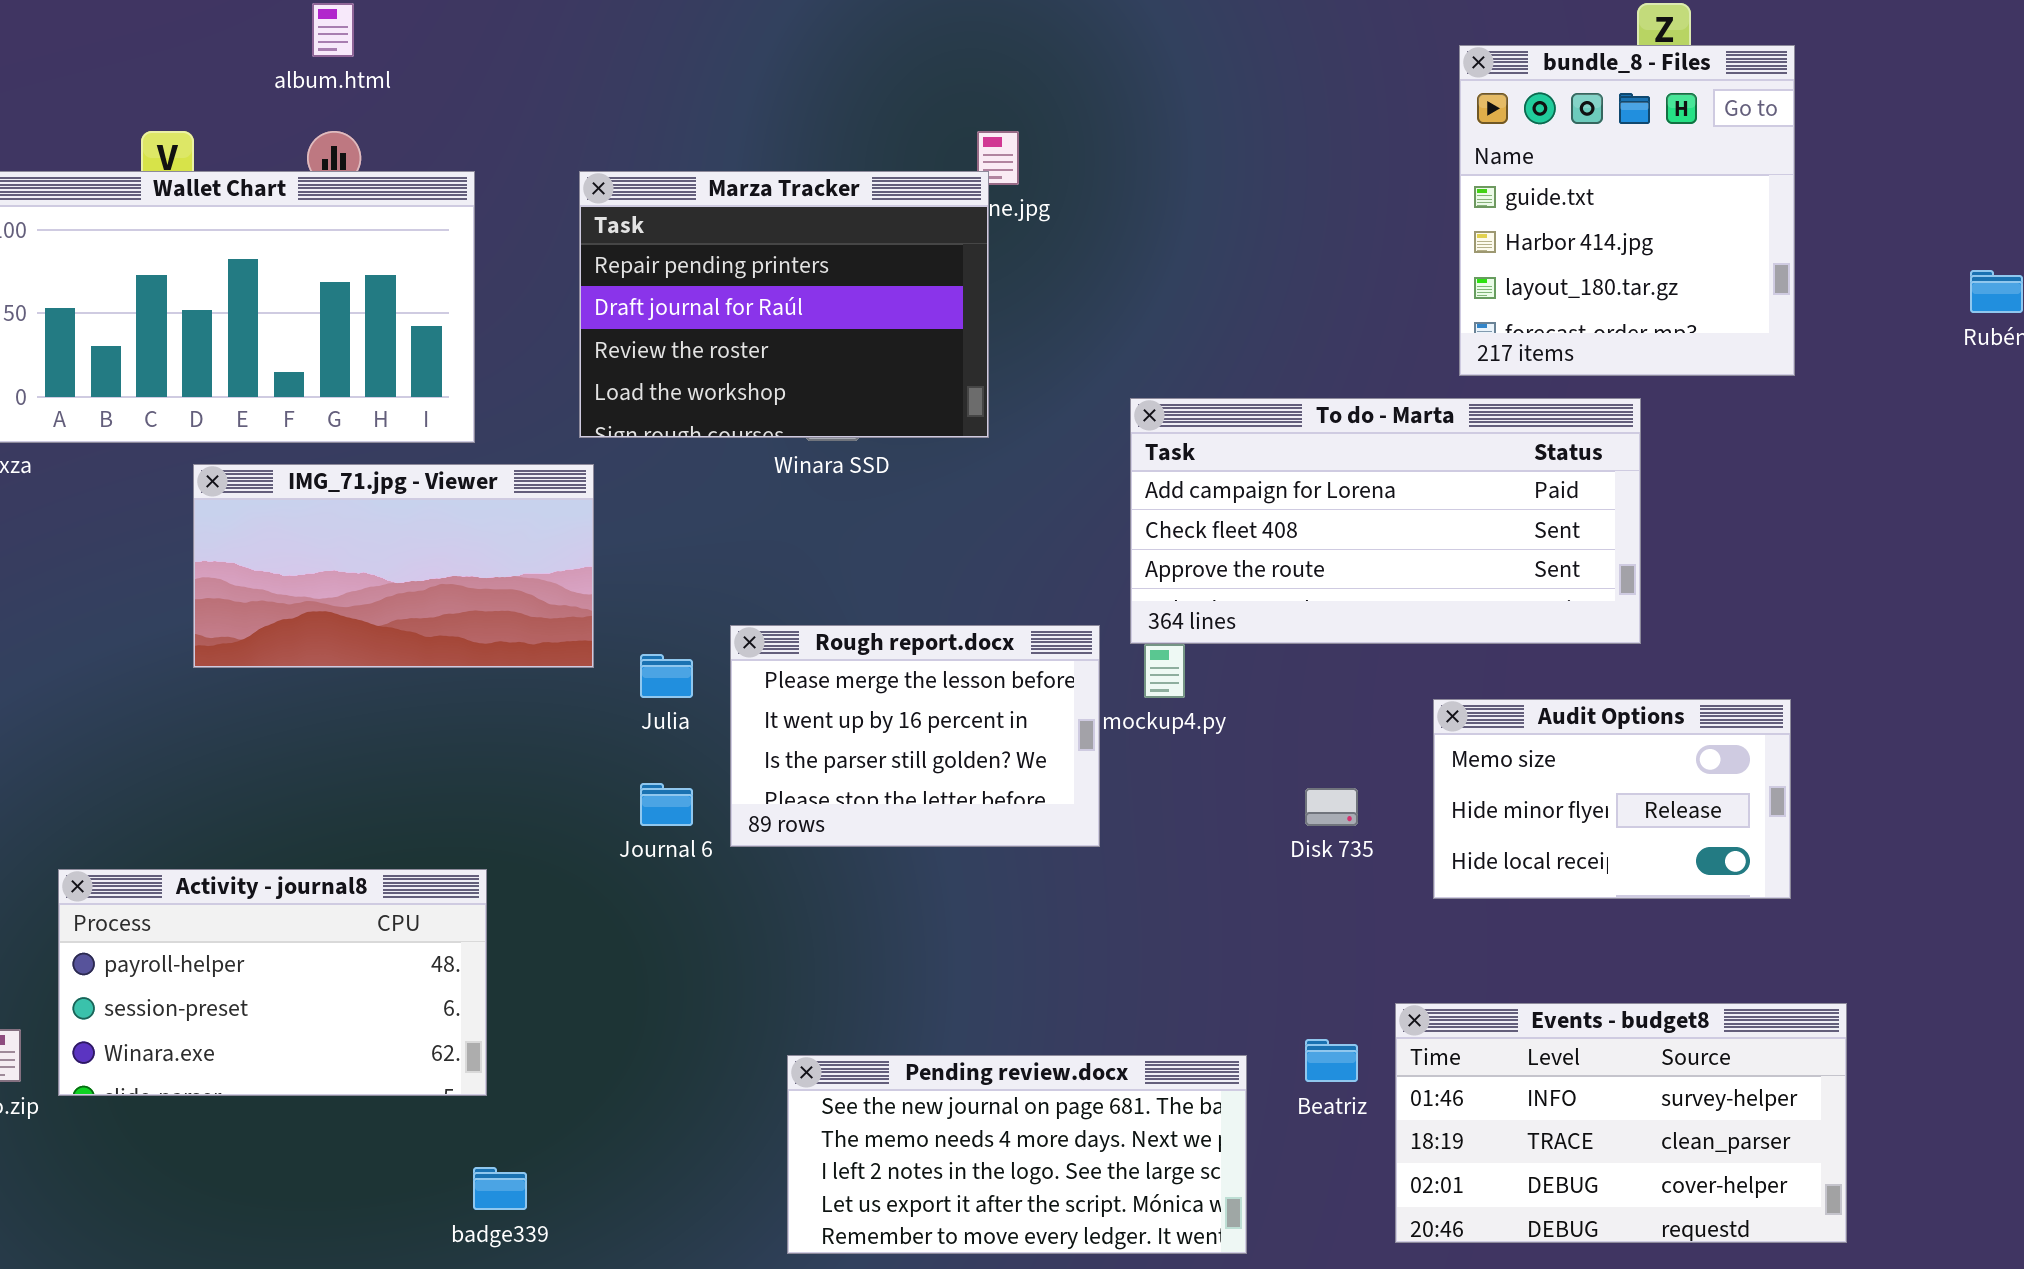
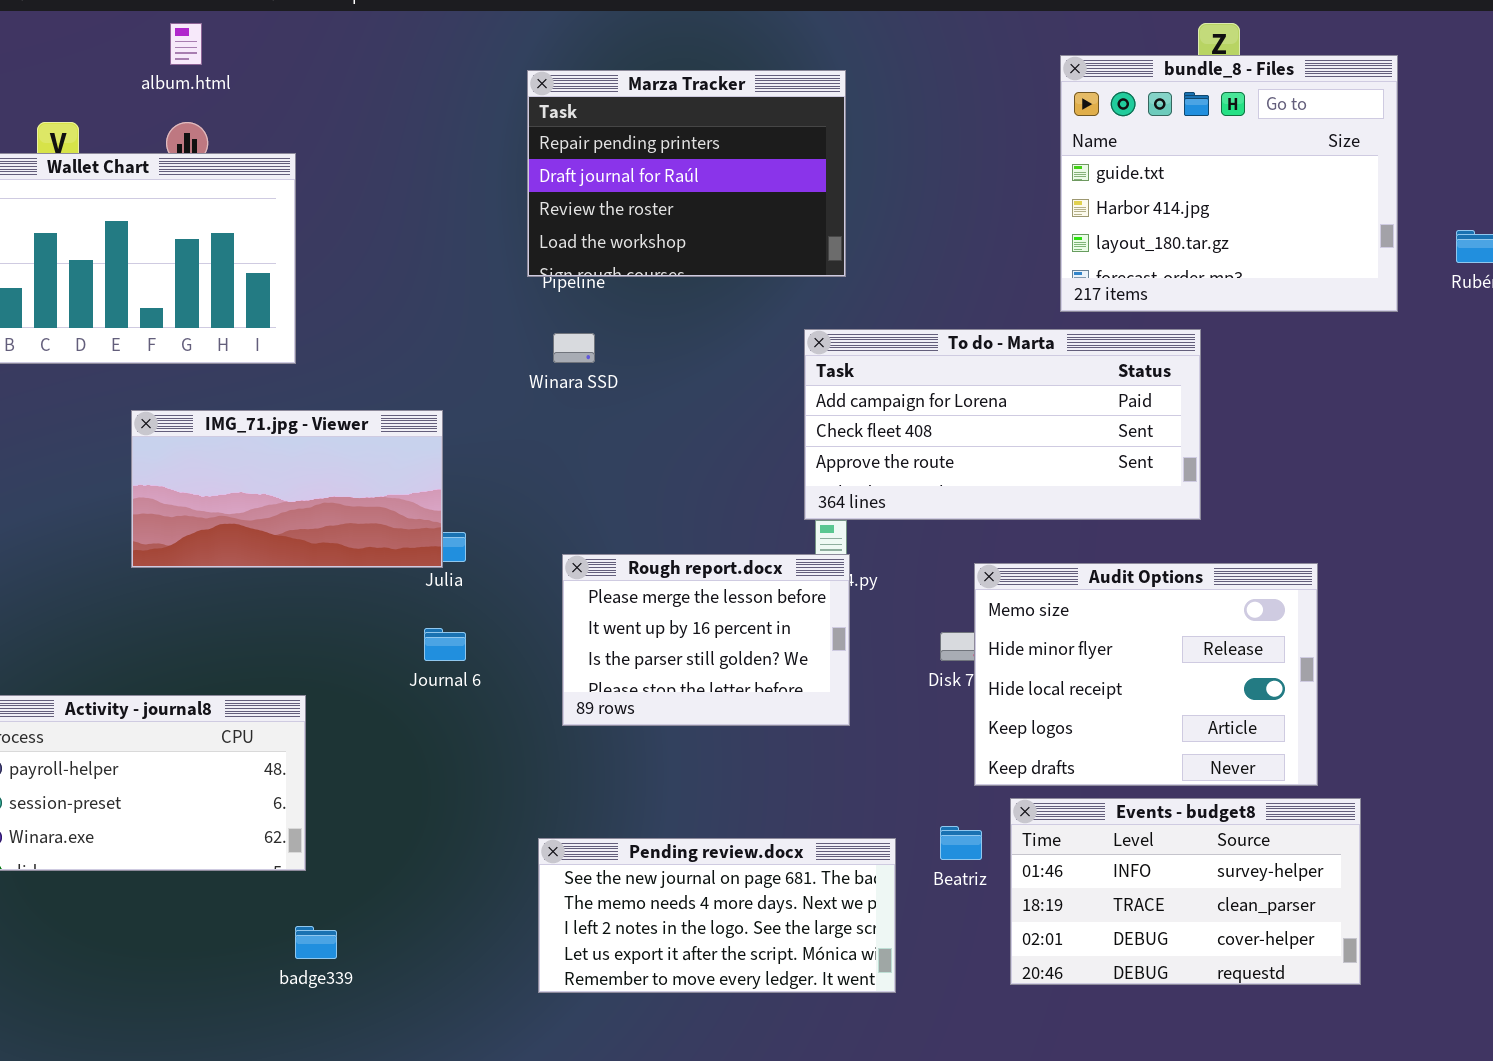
bundle_8 - Files: [1459,45,1795,376] -> [1060,55,1398,312], resized
Marza Tracker: [579,171,989,438] -> [527,70,846,277], moved
IMG_71.jpg - Viewer: [193,464,594,668] -> [131,410,443,568], moved
Rough report.docx: [730,625,1100,847] -> [562,554,850,726], moved
Audit Options: [1433,699,1791,899] -> [974,563,1318,786], resized

